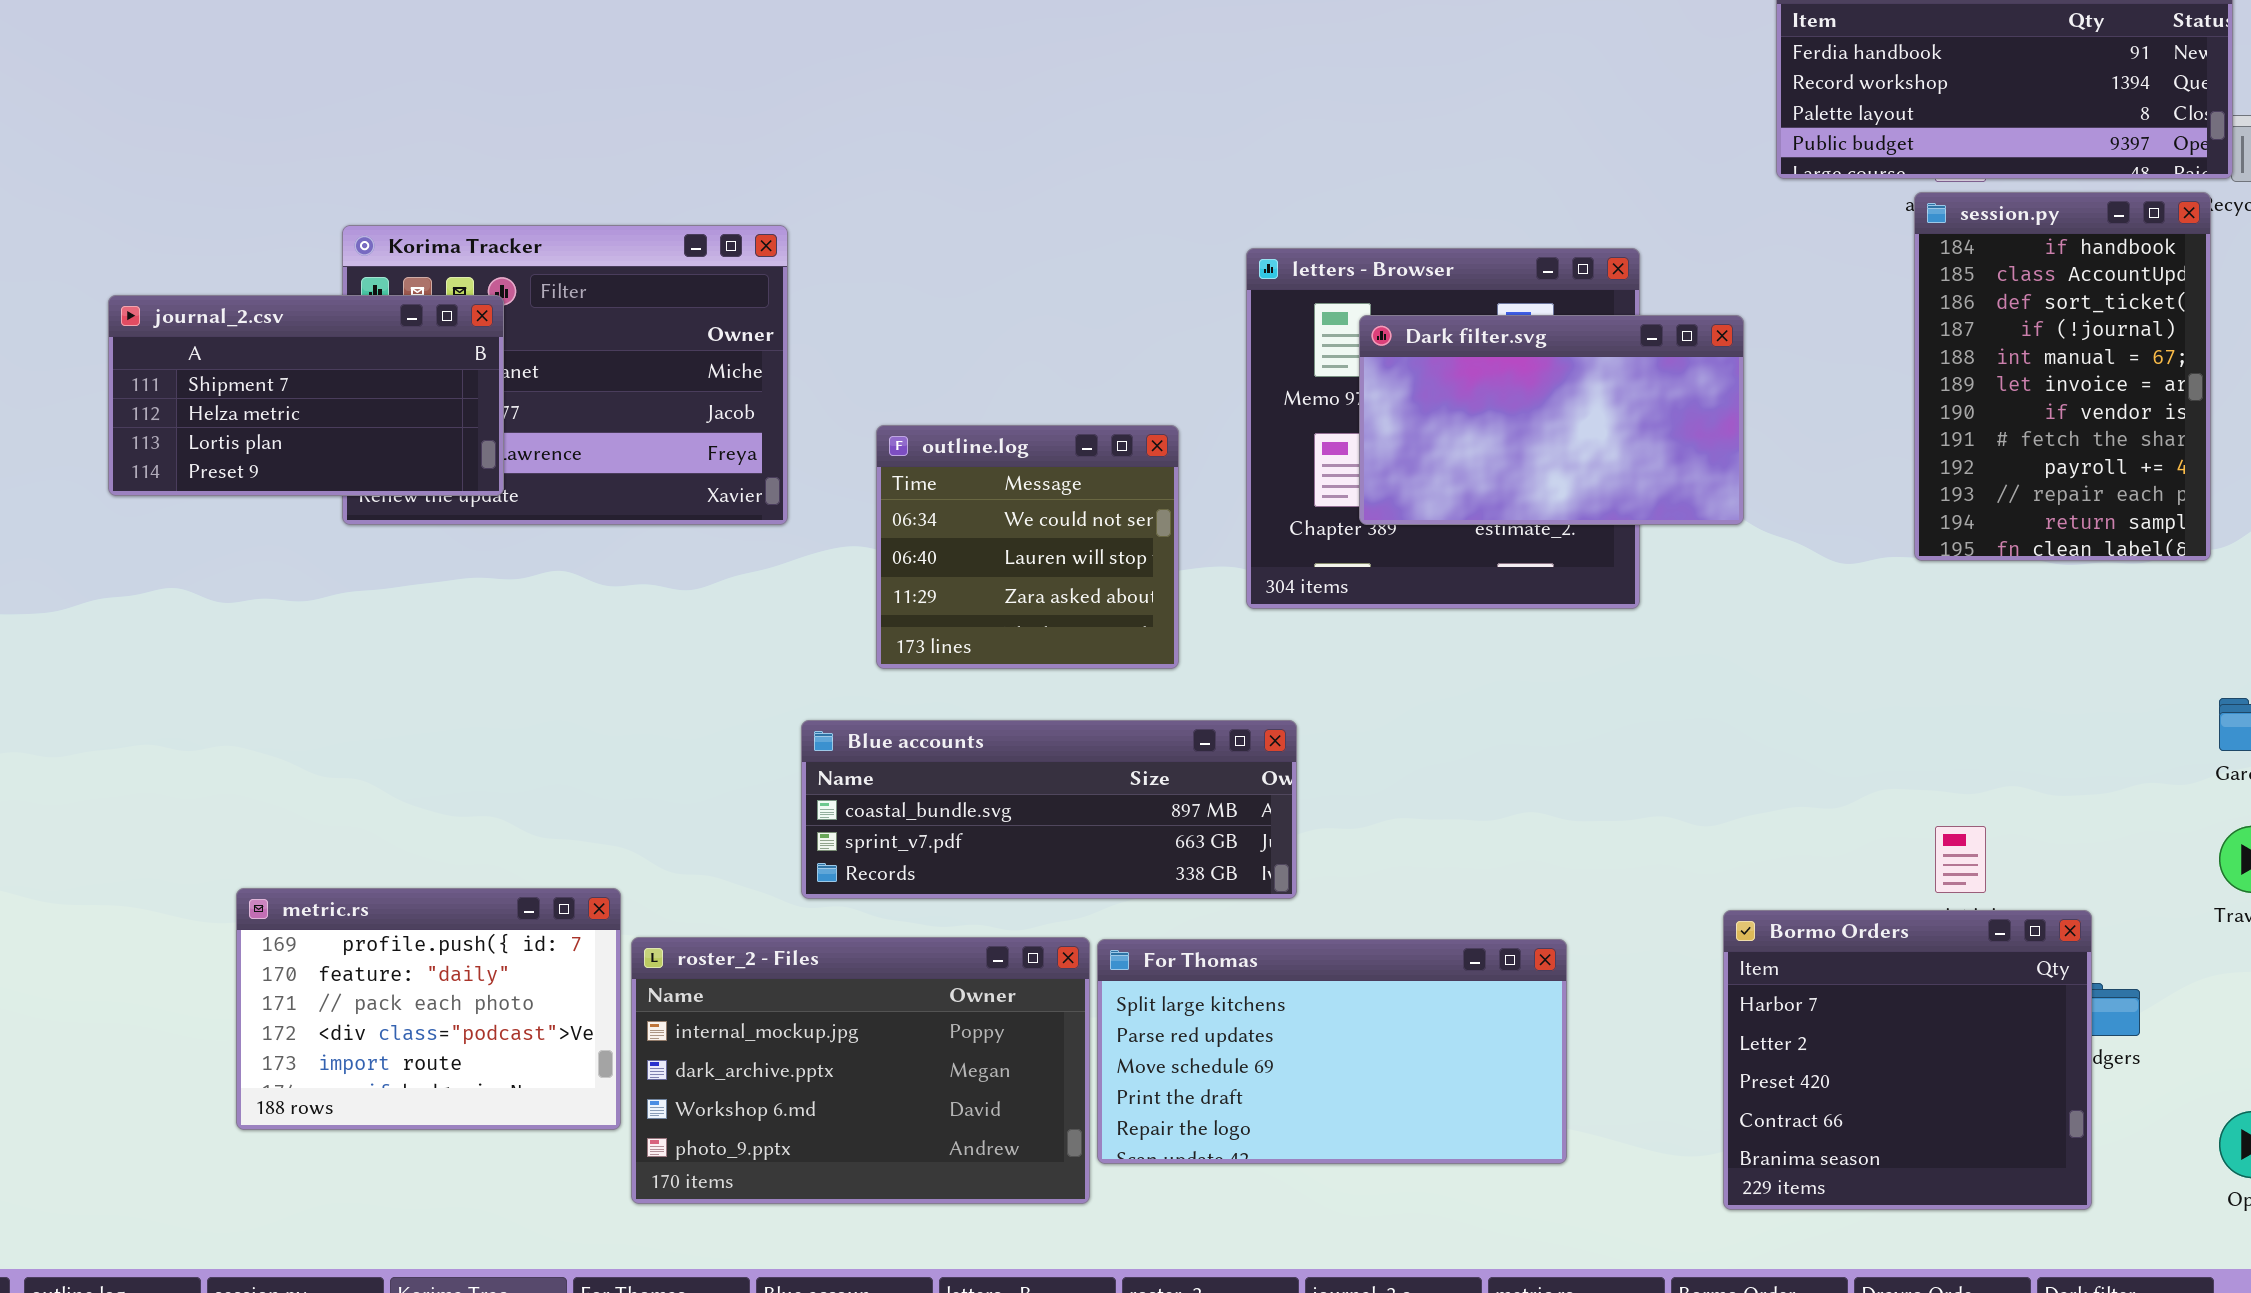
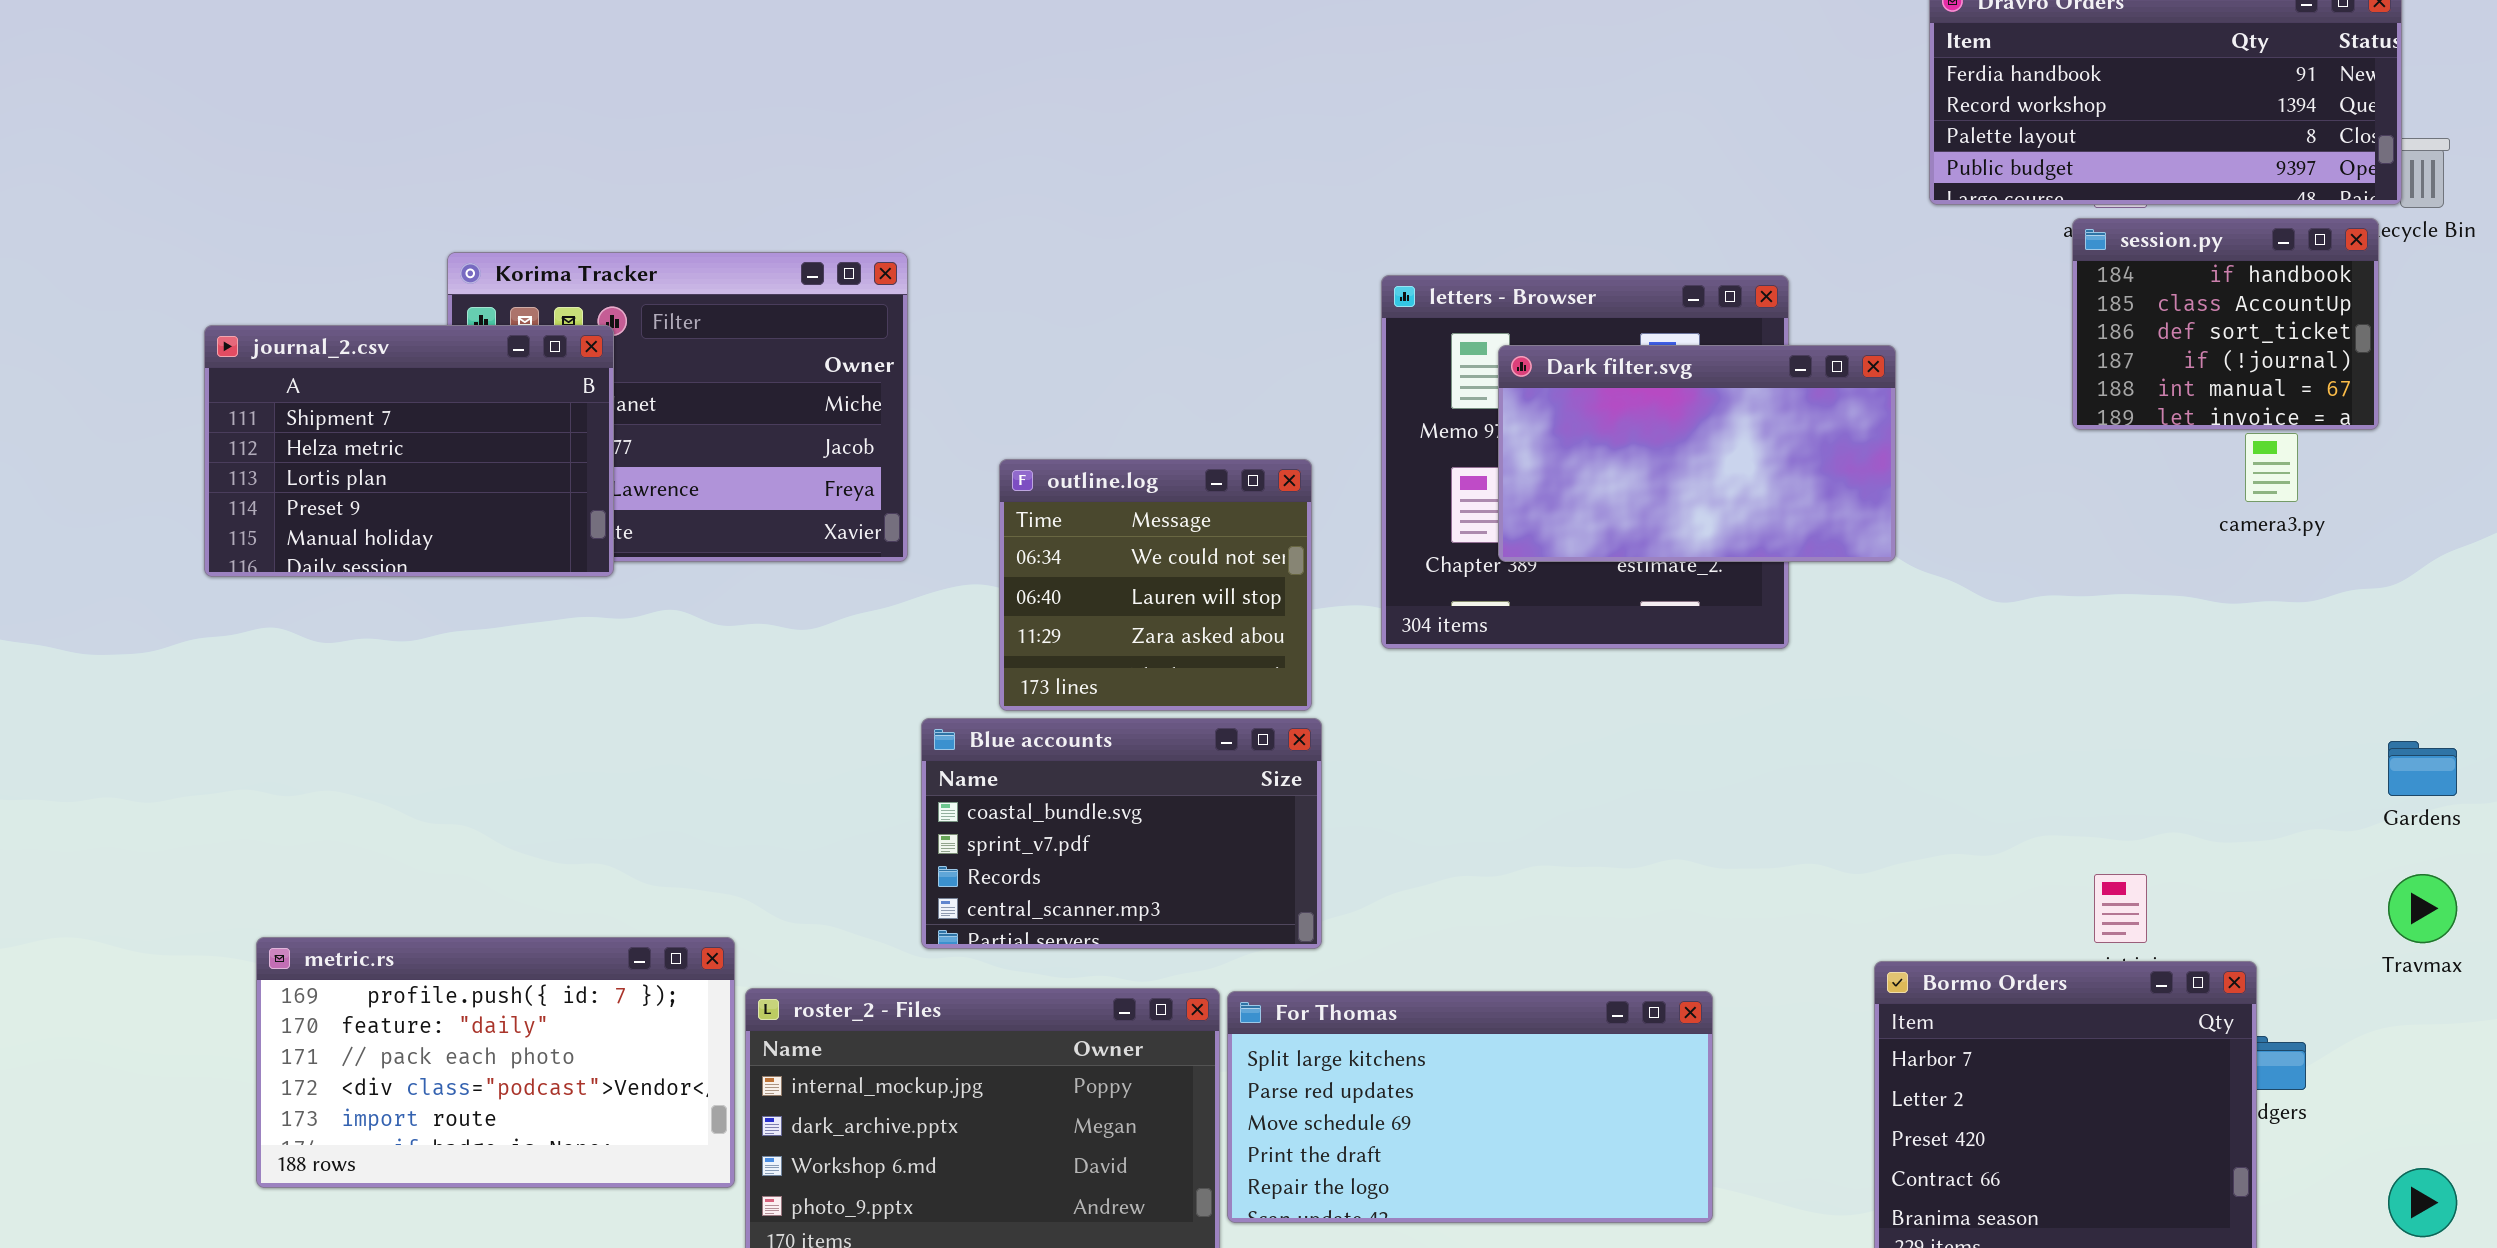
session.py: [1914,192,2211,561] -> [2072,218,2379,430], resized
journal_2.csv: [108,295,504,496] -> [204,325,614,577], resized
Blue accounts: [801,720,1297,899] -> [921,718,1322,949], resized
metric.rs: [236,888,621,1130] -> [256,937,735,1188], resized

